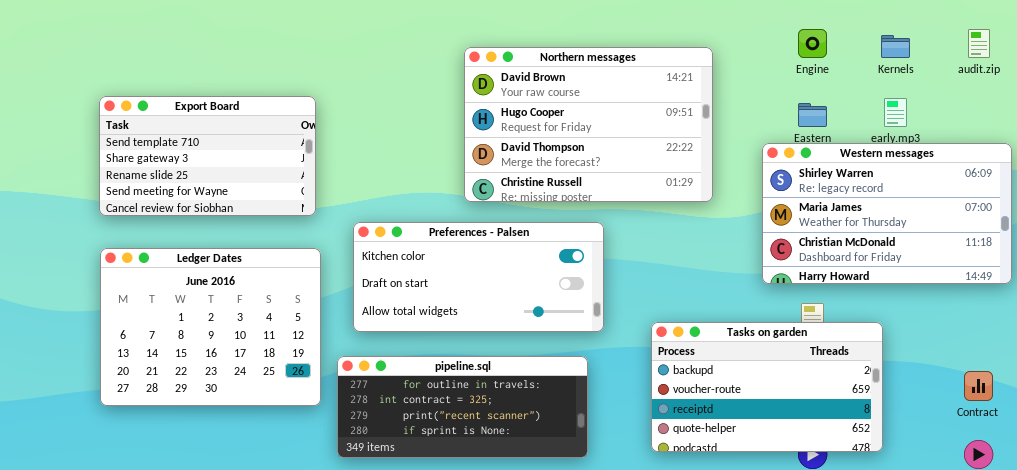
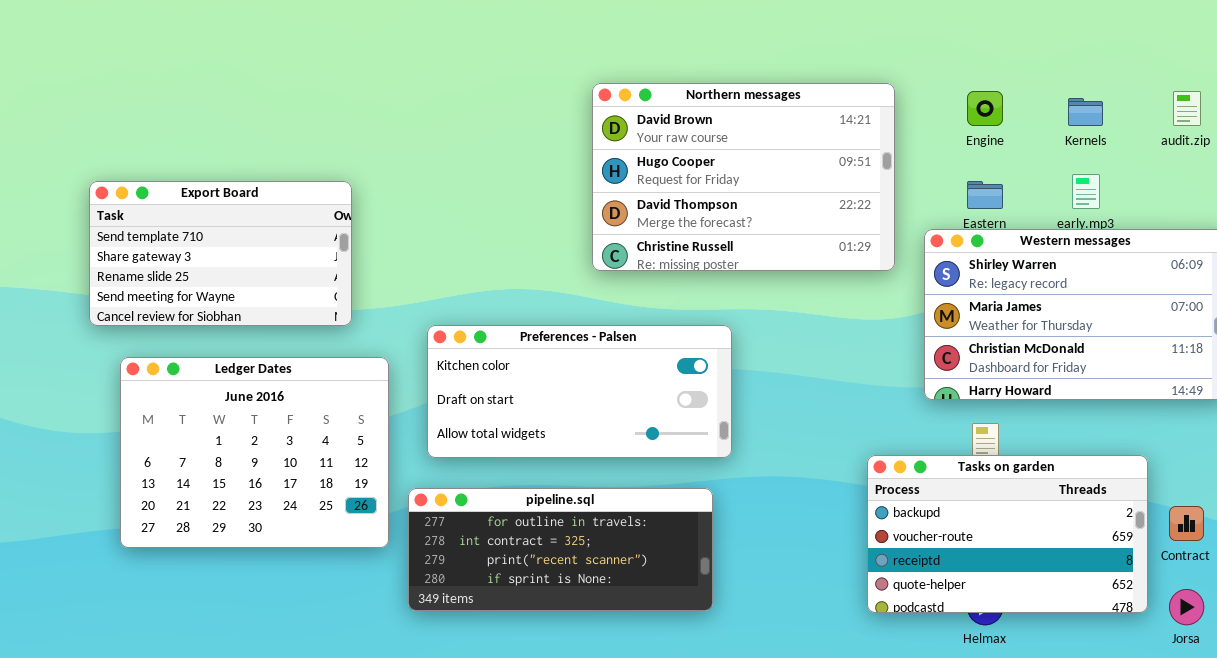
Northern messages: [464,47,713,202] -> [592,83,895,271], moved
Export Board: [99,96,316,216] -> [89,181,352,326], moved
Tasks on garden: [651,322,883,452] -> [867,455,1148,613], moved

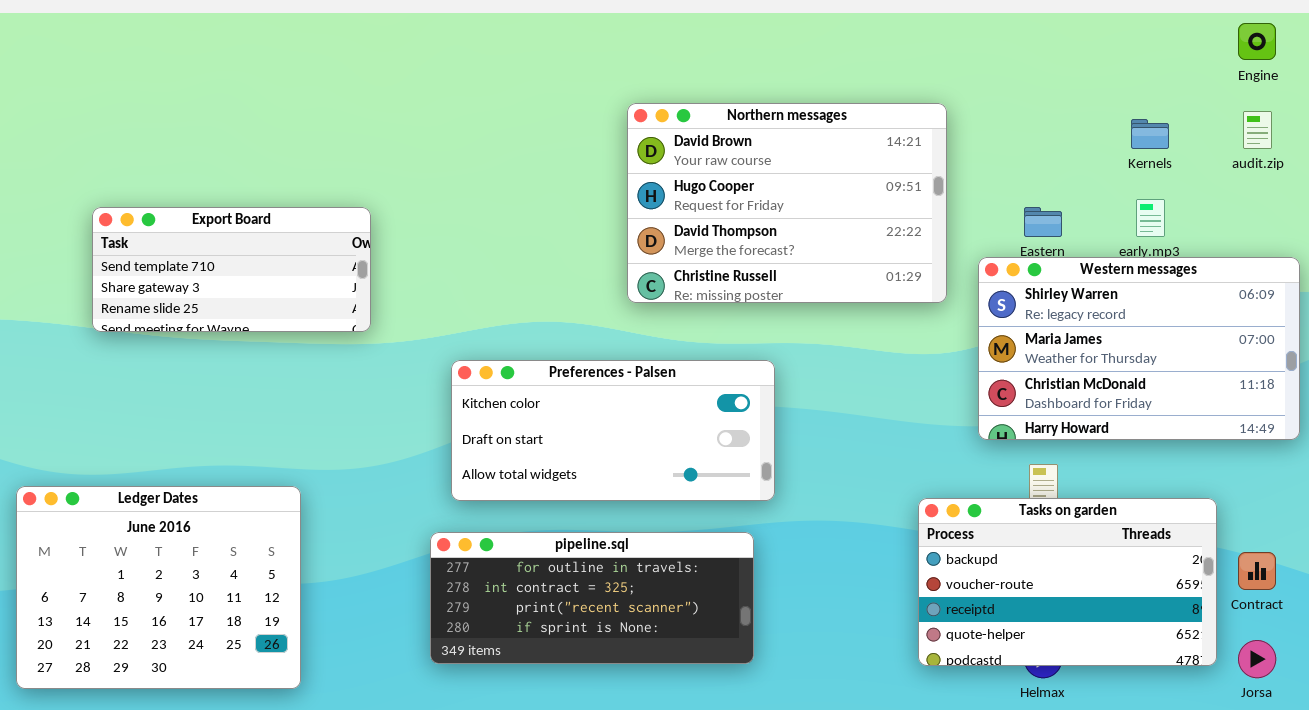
Engine: [967,91,1003,126] -> [1238,23,1276,60], moved
Export Board: [89,181,352,326] -> [92,207,371,332], resized
Ledger Dates: [120,357,389,548] -> [16,486,301,689], moved

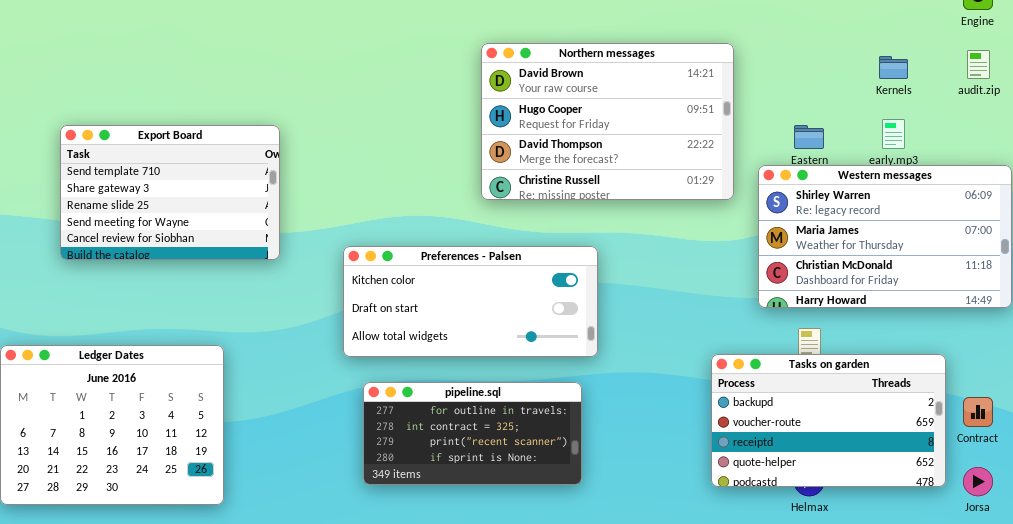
Export Board: [92,207,371,332] -> [60,125,280,260], resized
pipeline.sql: [430,532,754,664] -> [363,382,582,485], resized

